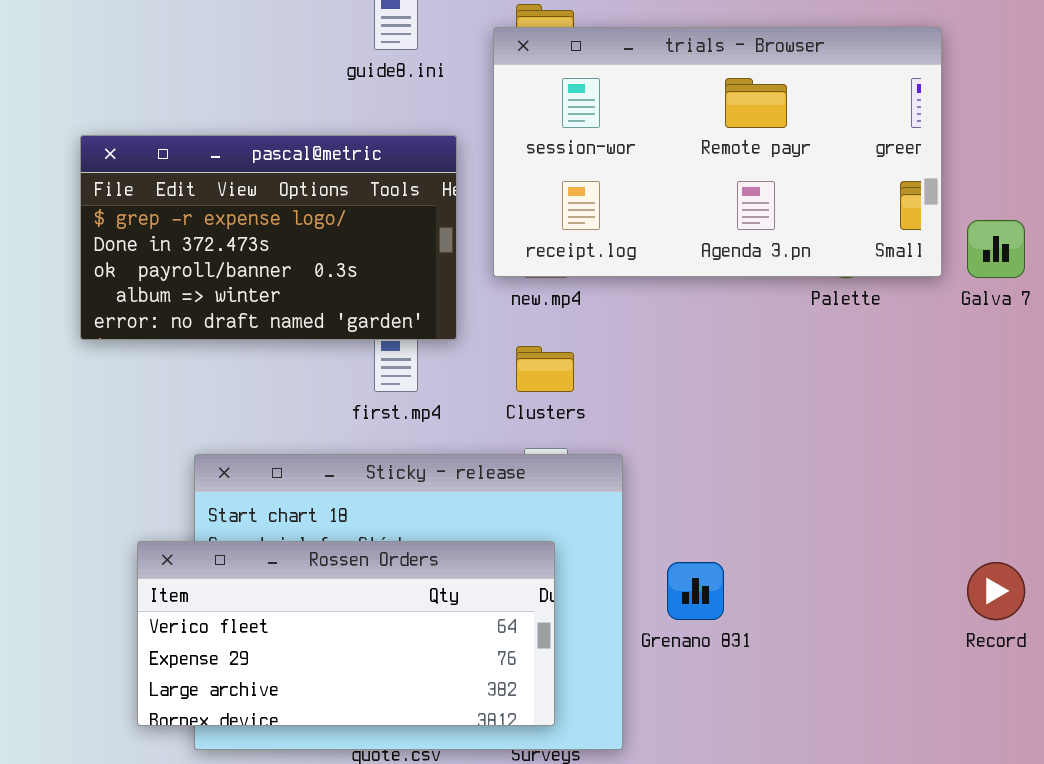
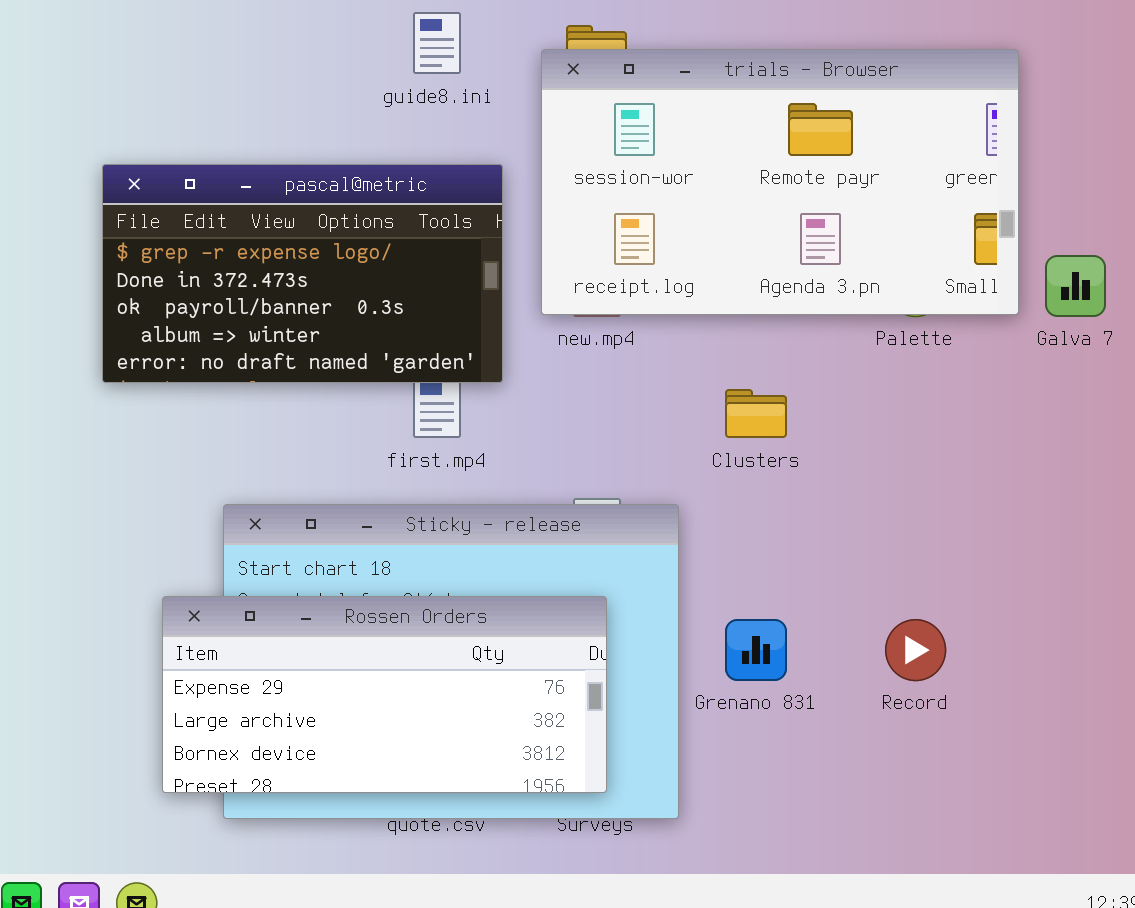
Clusters: [516,346,574,392] -> [725,389,787,438], moved
Rossen Orders: [137,541,555,726] -> [162,596,607,793], scrolled down 1 row
Record: [967,562,1025,620] -> [885,619,946,681], moved

